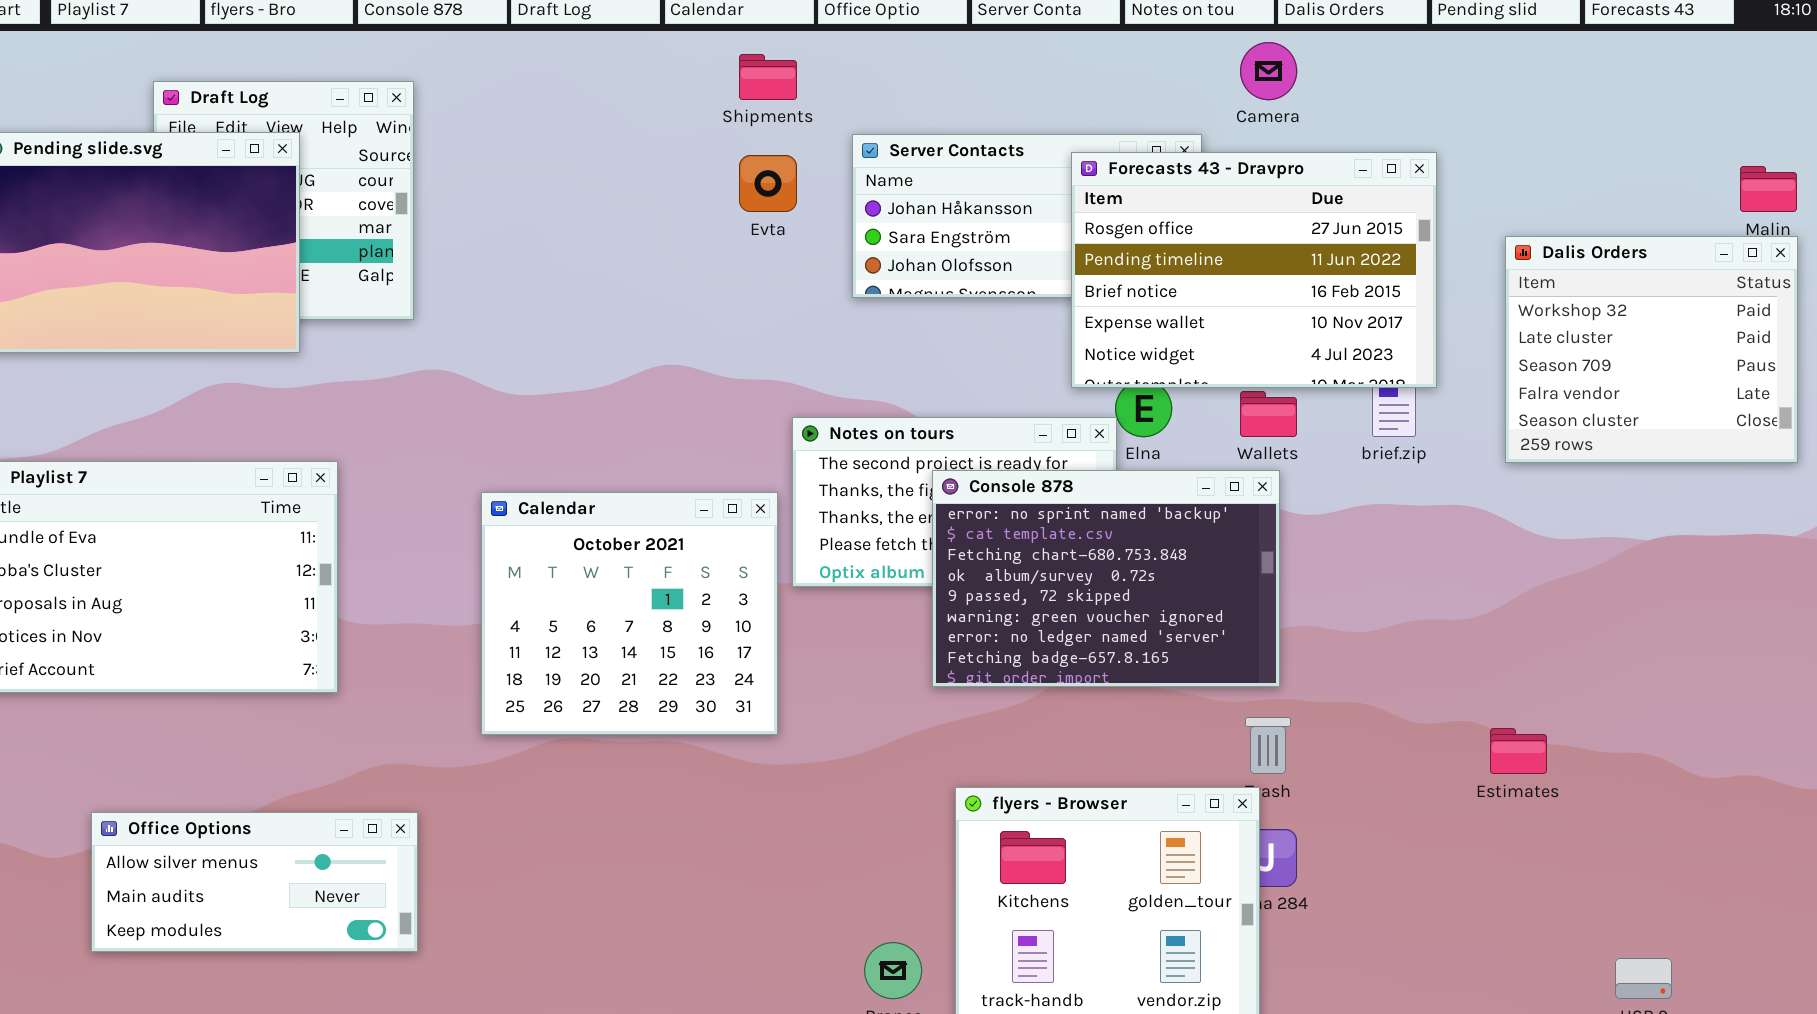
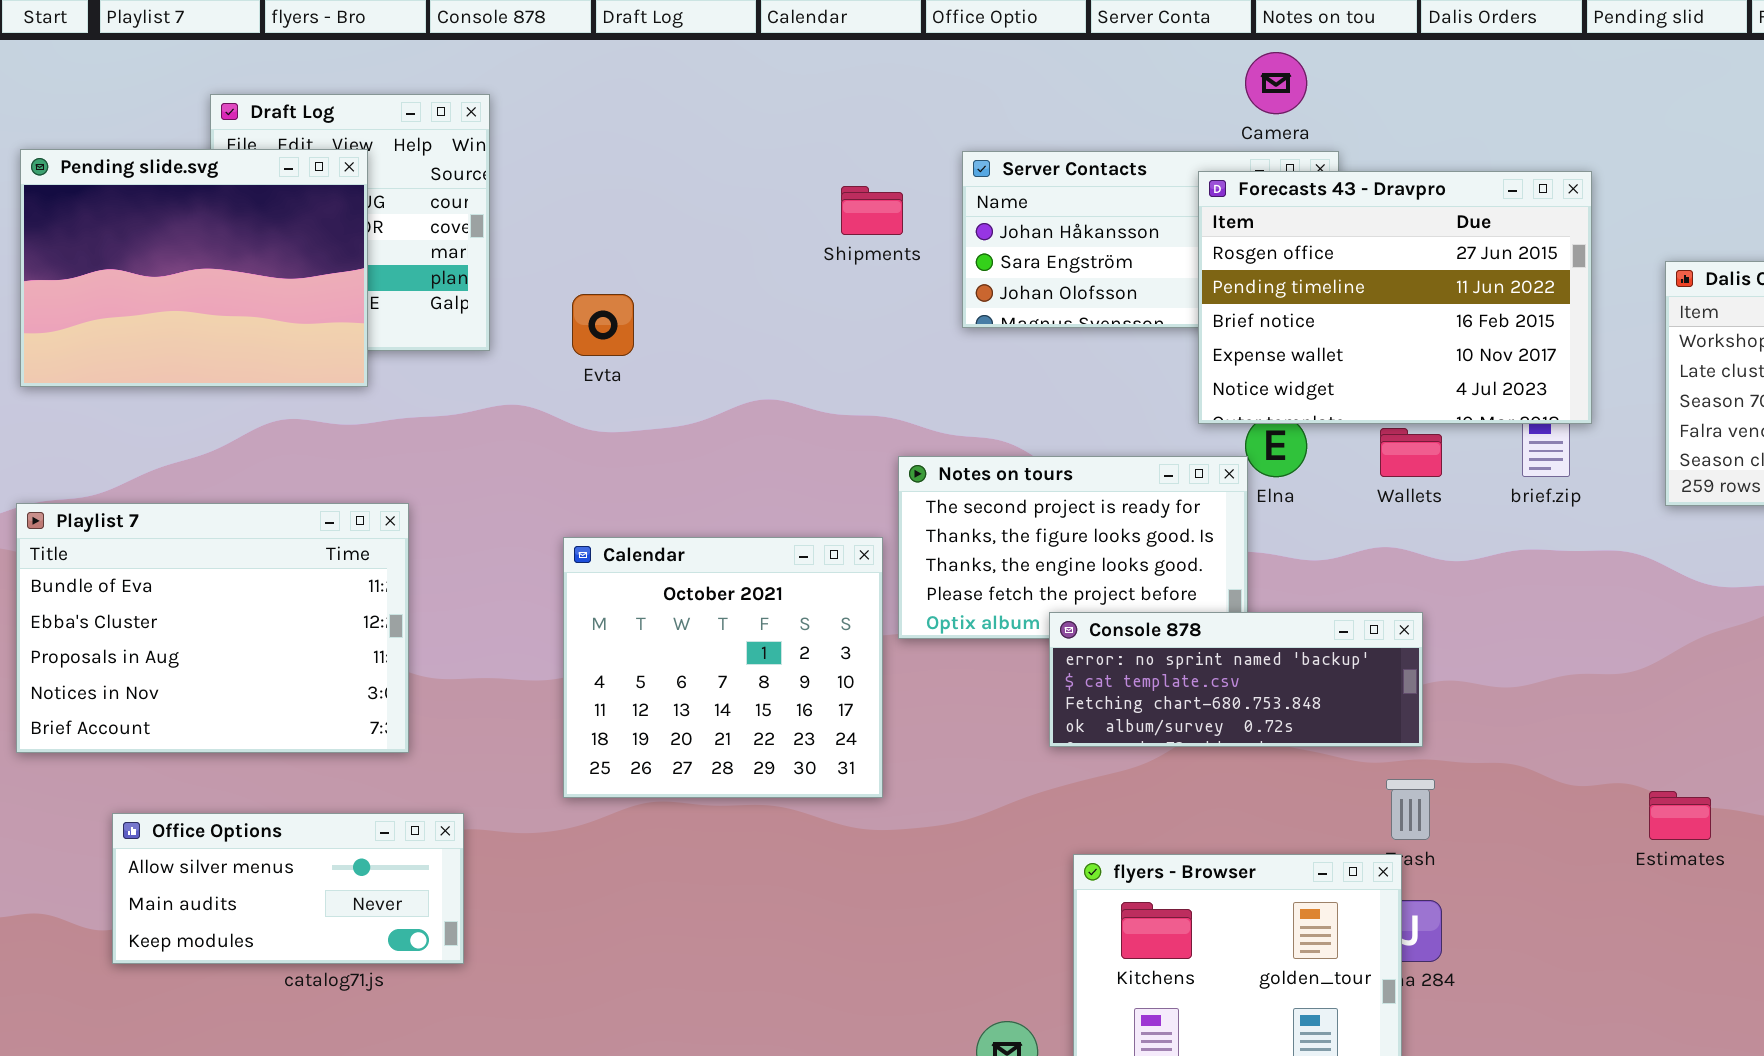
Camera: [1240,42,1297,100] -> [1245,52,1307,114], moved
Shipments: [739,54,797,100] -> [841,186,903,235], moved
Evta: [739,155,797,212] -> [572,294,634,356], moved
Console 878: [932,470,1280,687] -> [1049,612,1423,747], resized
Office Options: [91,812,418,952] -> [112,813,464,964], moved

